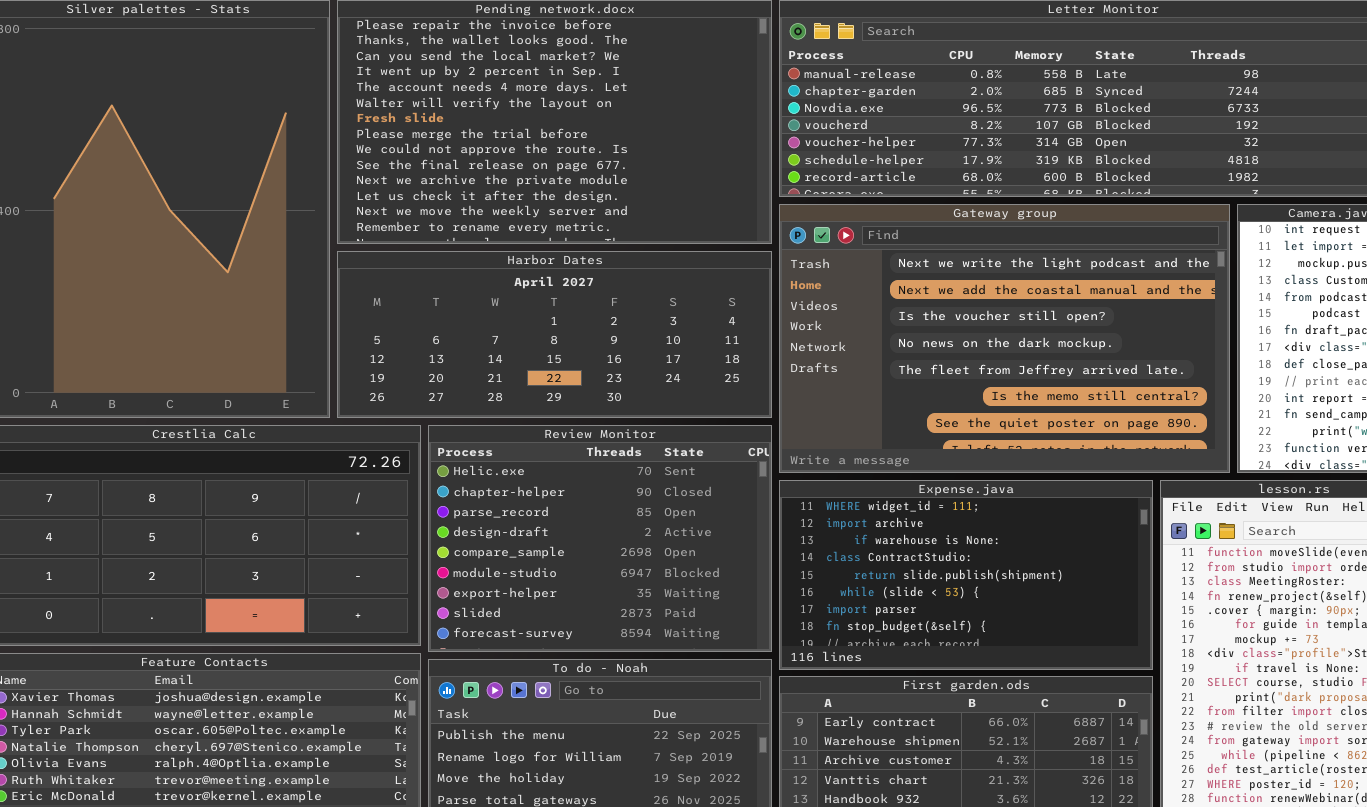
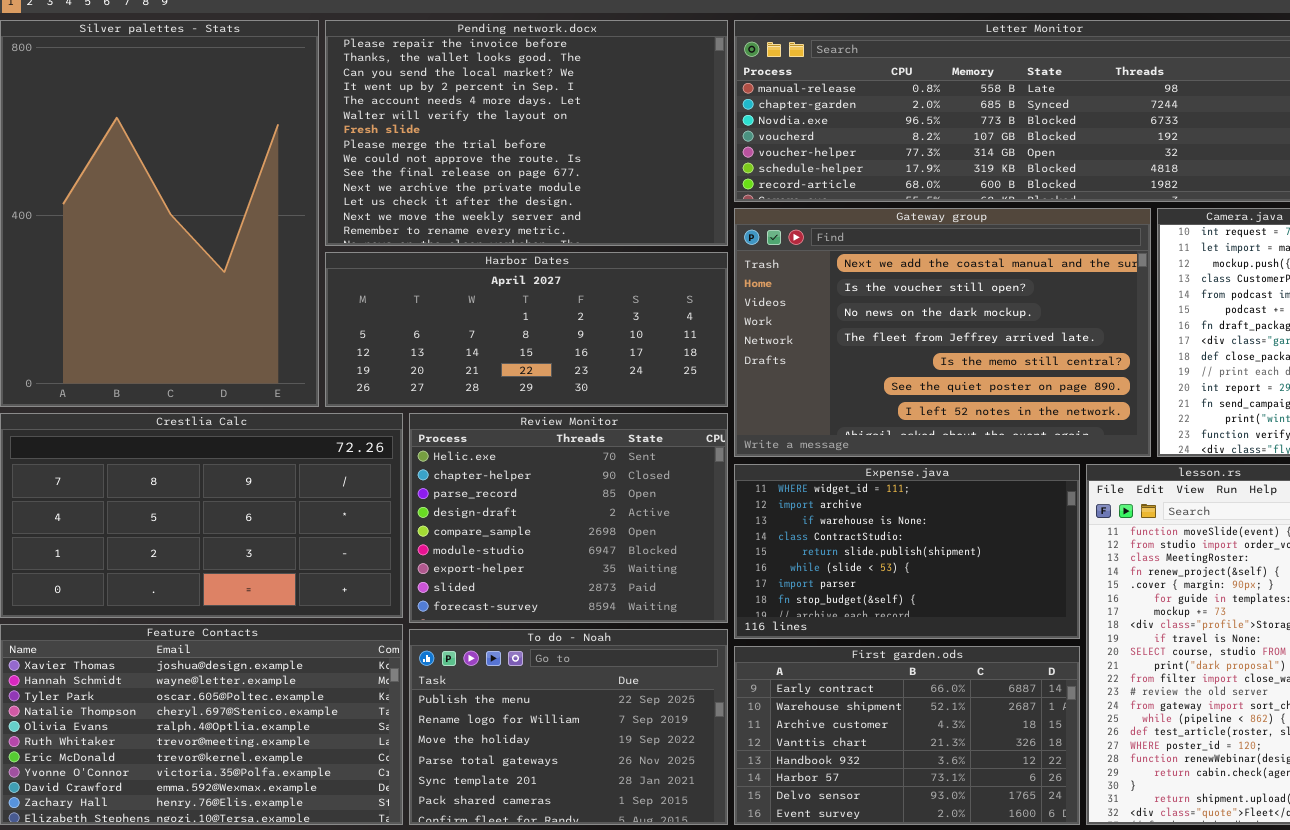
Gateway group: [779,204,1230,473] -> [734,208,1151,457], scrolled down 1 row

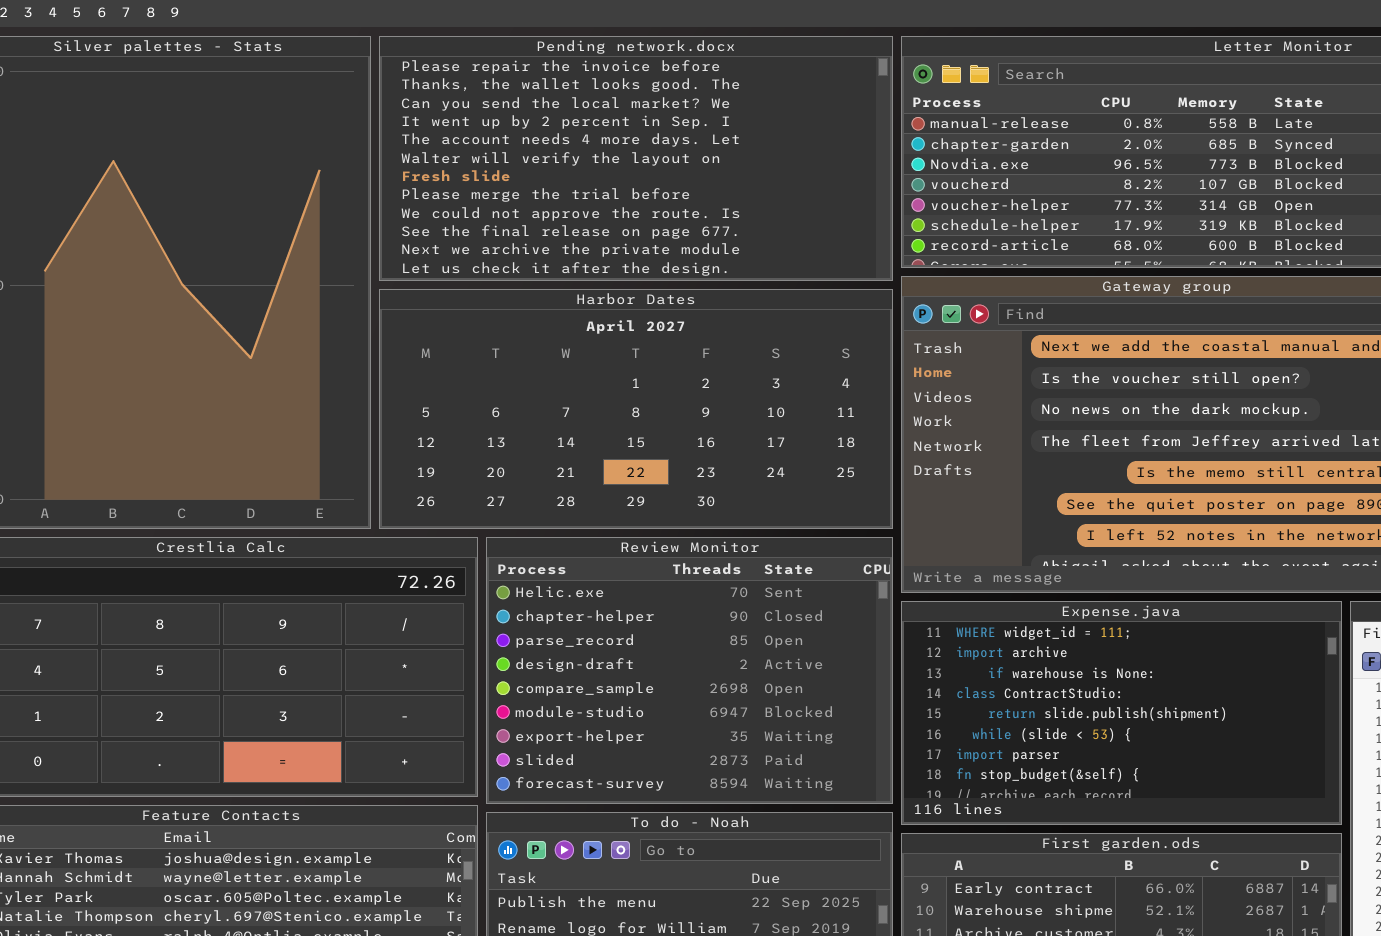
Pending network.docx: [325,20,728,246] -> [379,36,893,281], resized
Harbor Dates: [325,252,728,407] -> [379,289,893,529], resized

